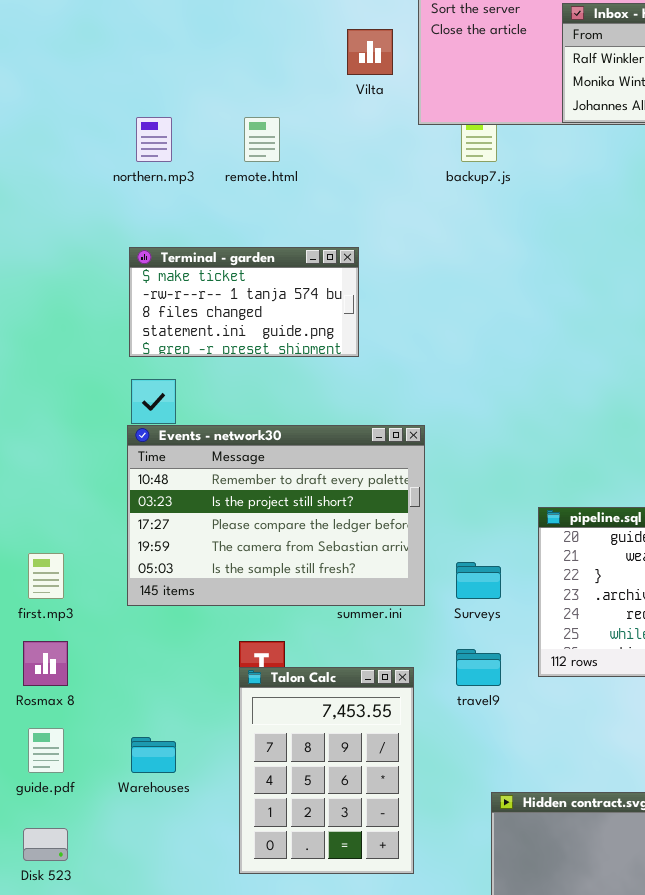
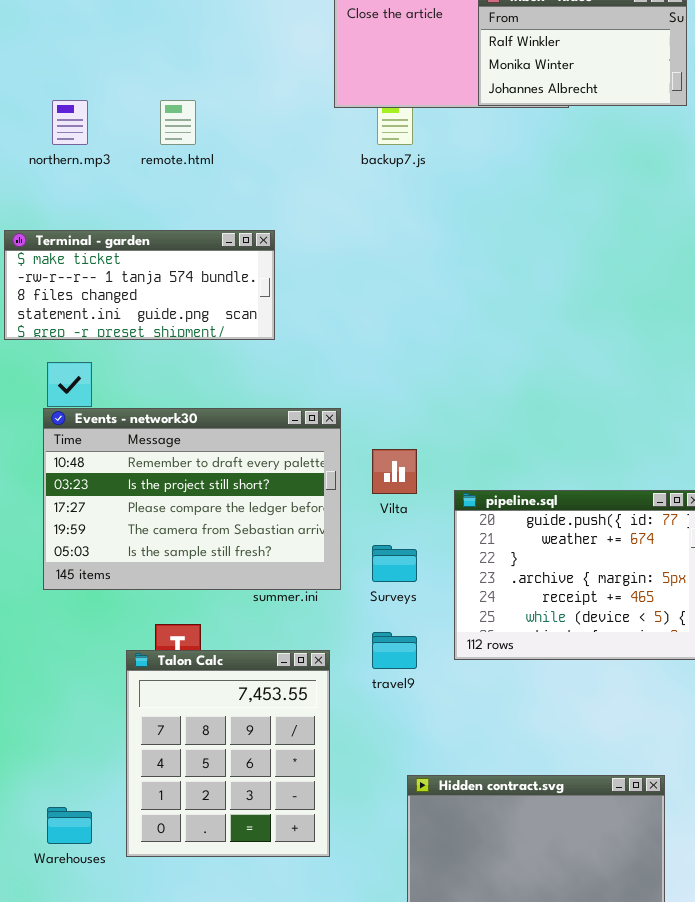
Vilta: [347,29,393,75] -> [372,449,417,494], moved
Terminal - garden: [129,247,359,357] -> [4,230,275,340], resized
Talon Calc: [239,667,414,874] -> [126,650,330,857], resized
Warehouses: [131,737,176,773] -> [47,807,92,844], moved

